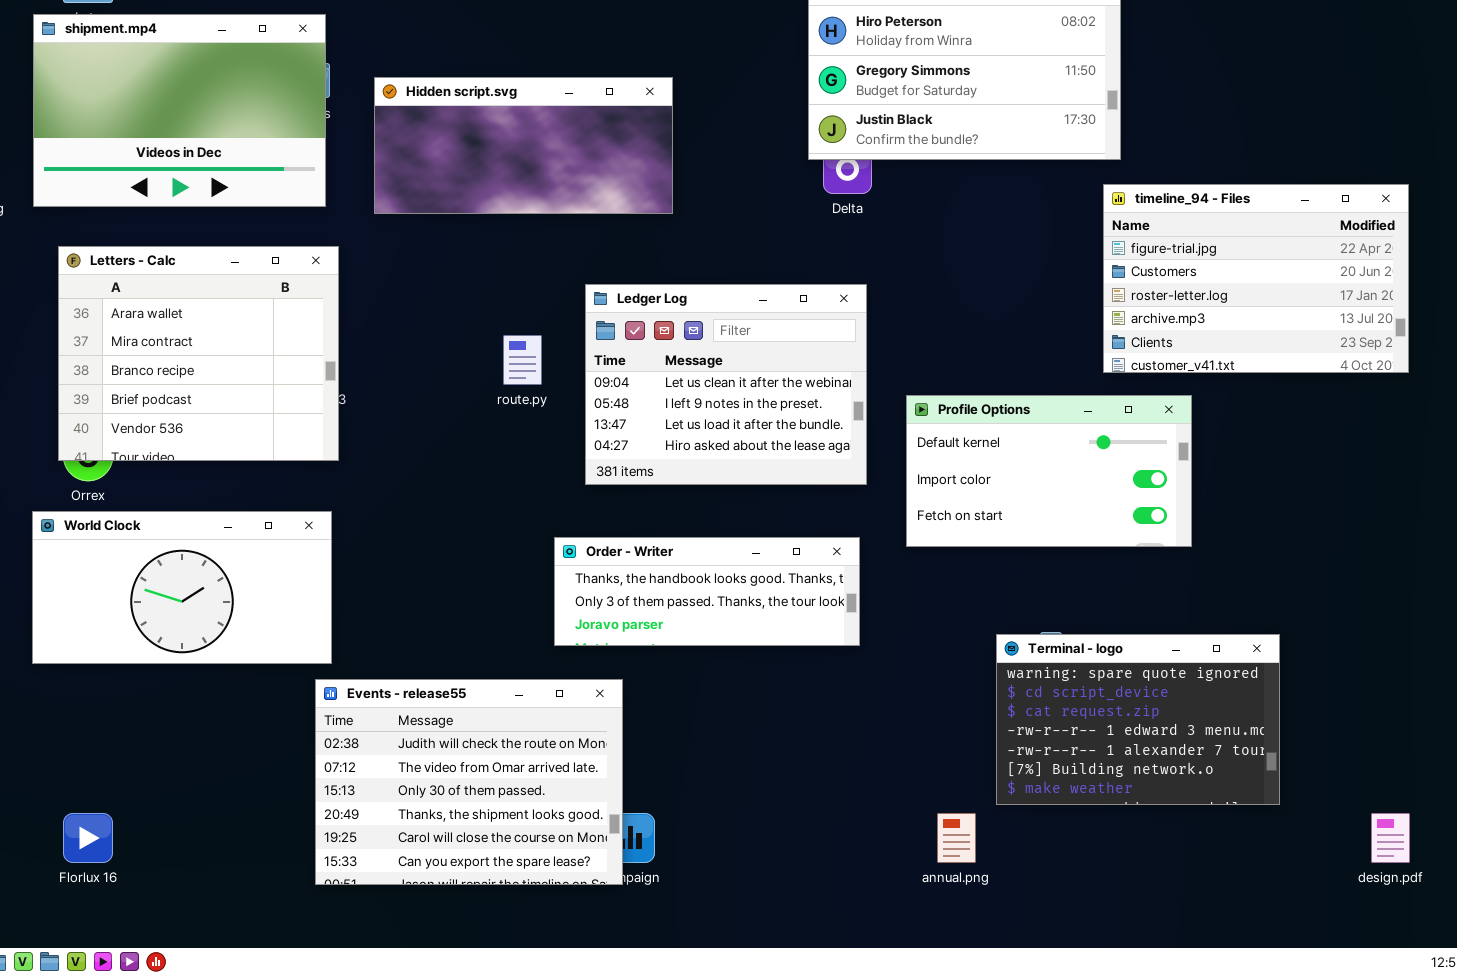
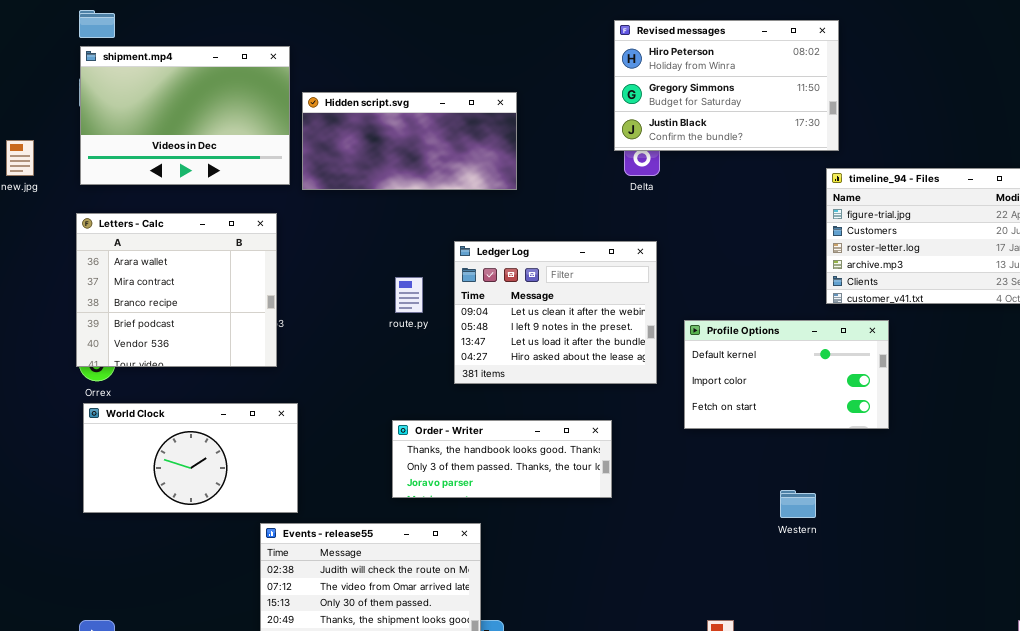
shipment.mp4: [33,14,326,207] -> [80,46,290,185], moved
World Clock: [32,511,332,664] -> [83,403,298,513], moved
Order - Writer: [554,537,860,646] -> [392,420,612,498], moved
Terminal - logo: [996,634,1280,805] -> none, closed

